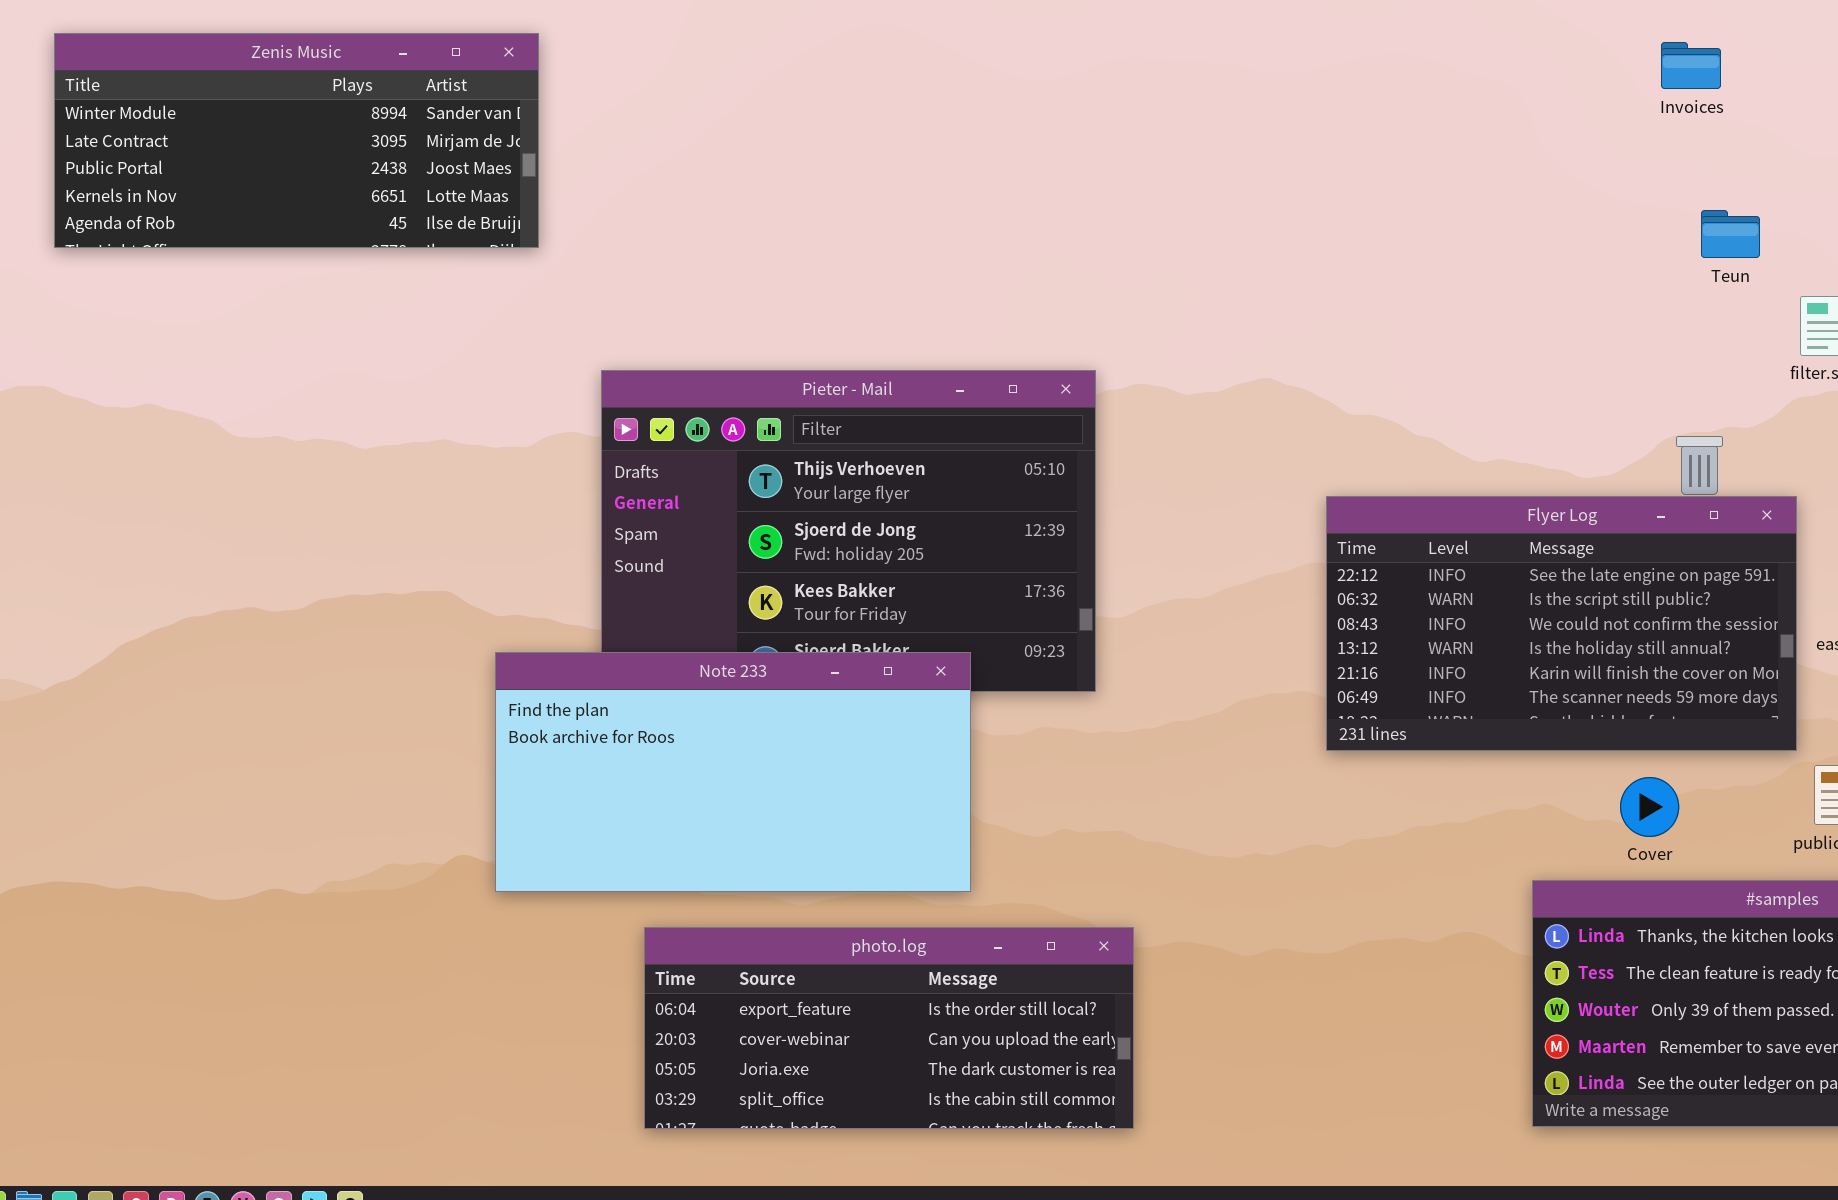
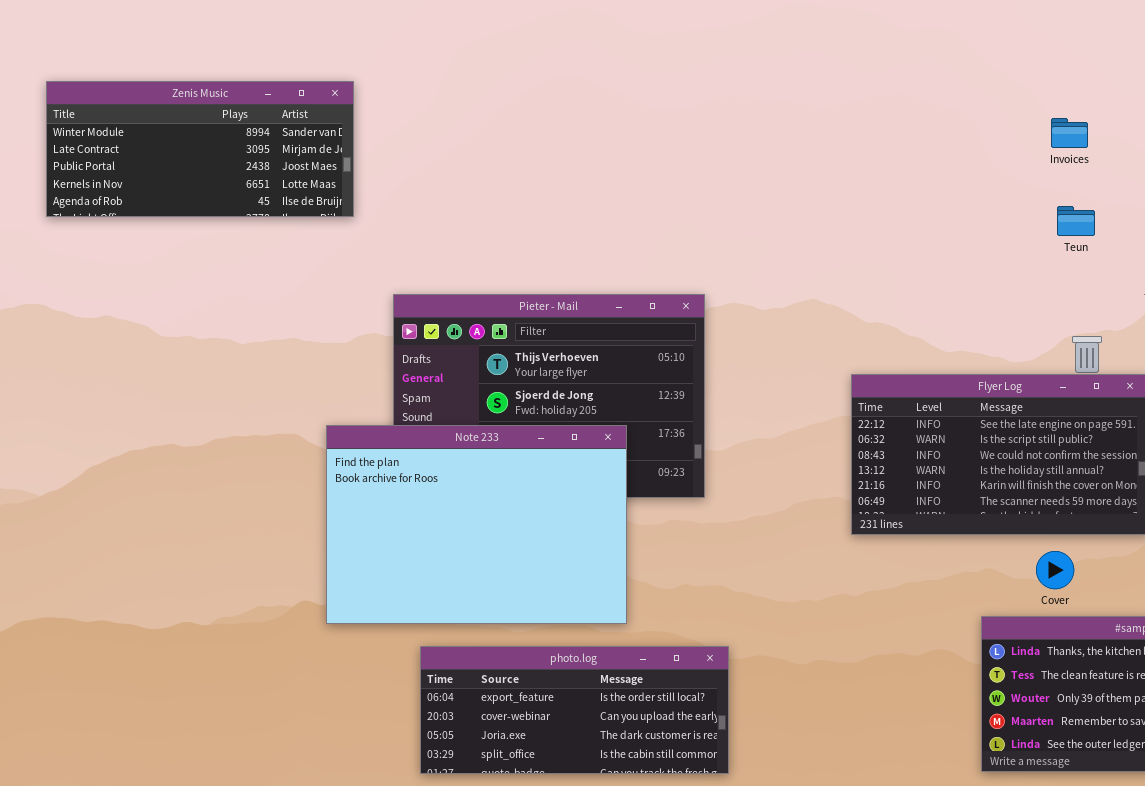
Invoices: [1661,42,1721,89] -> [1051,118,1088,148], moved
Teun: [1701,210,1760,258] -> [1057,206,1095,236], moved
Note 233: [495,652,971,892] -> [326,425,627,624], resized

